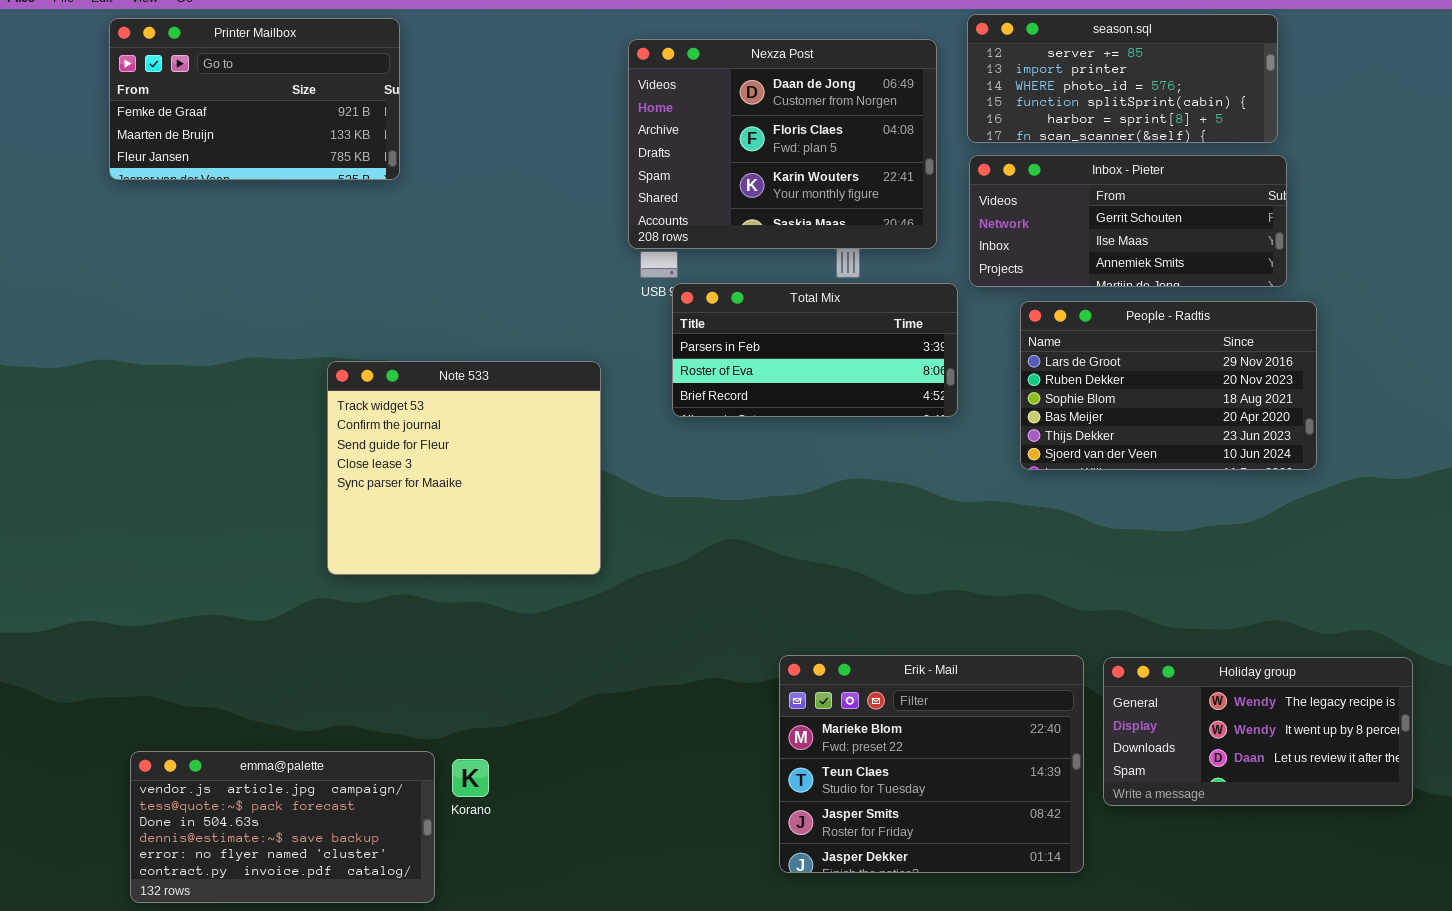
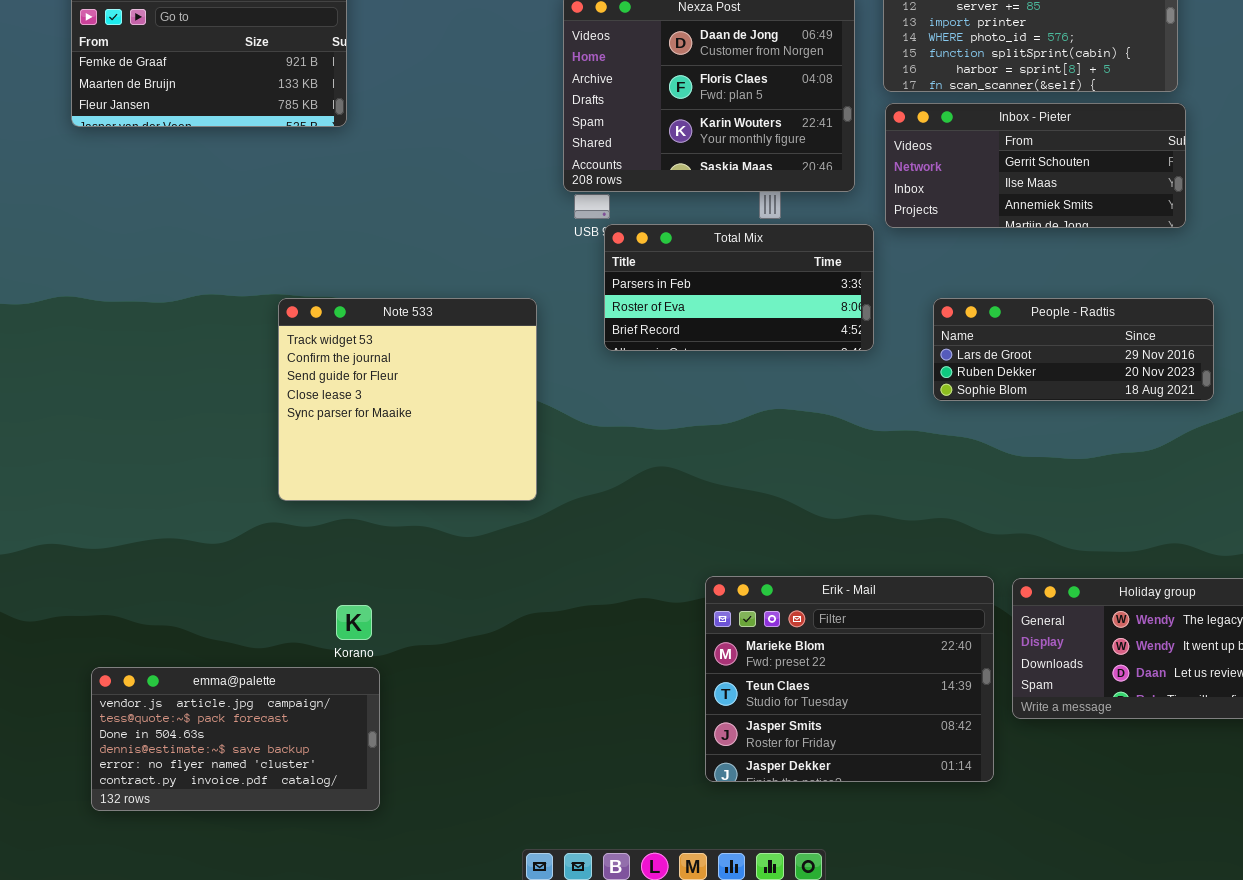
People - Radtis: [1020,301,1317,470] -> [933,298,1214,401], resized
Korano: [452,759,489,797] -> [336,605,372,640], moved

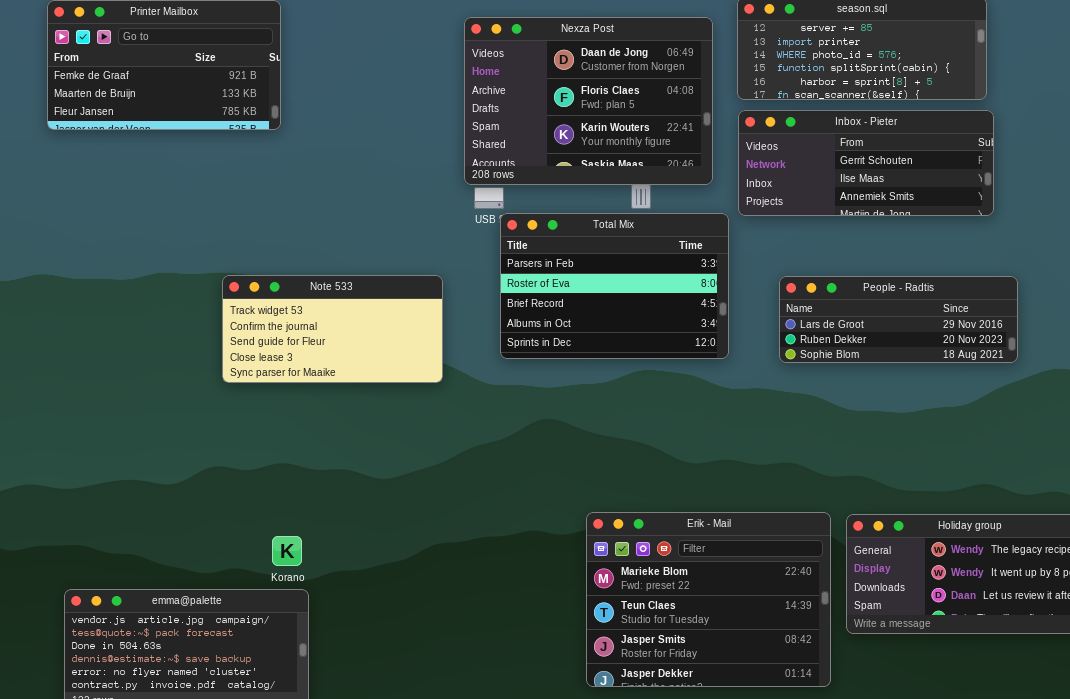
Total Mix: [604,224,874,351] -> [500,213,729,359], resized
Note 533: [278,298,537,501] -> [222,275,443,383], resized

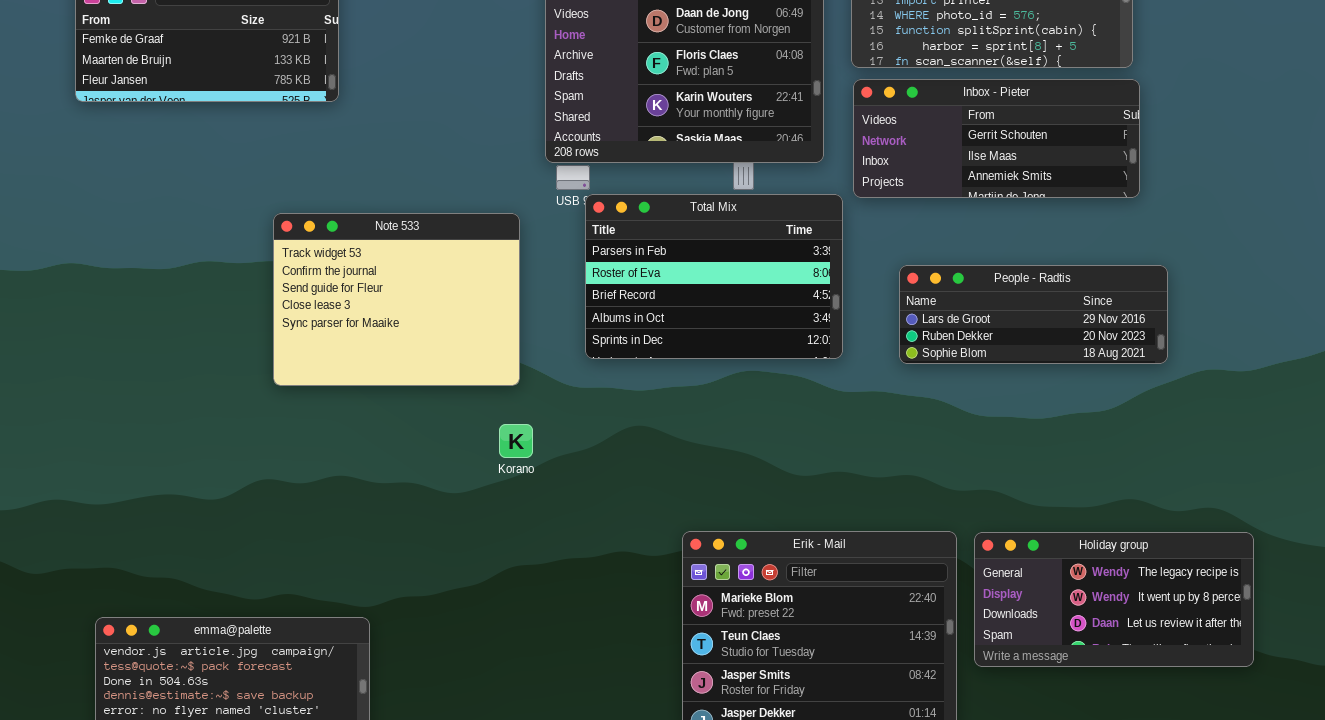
Note 533: [222,275,443,383] -> [273,213,520,386], resized
Korano: [272,536,302,566] -> [499,424,533,458], moved

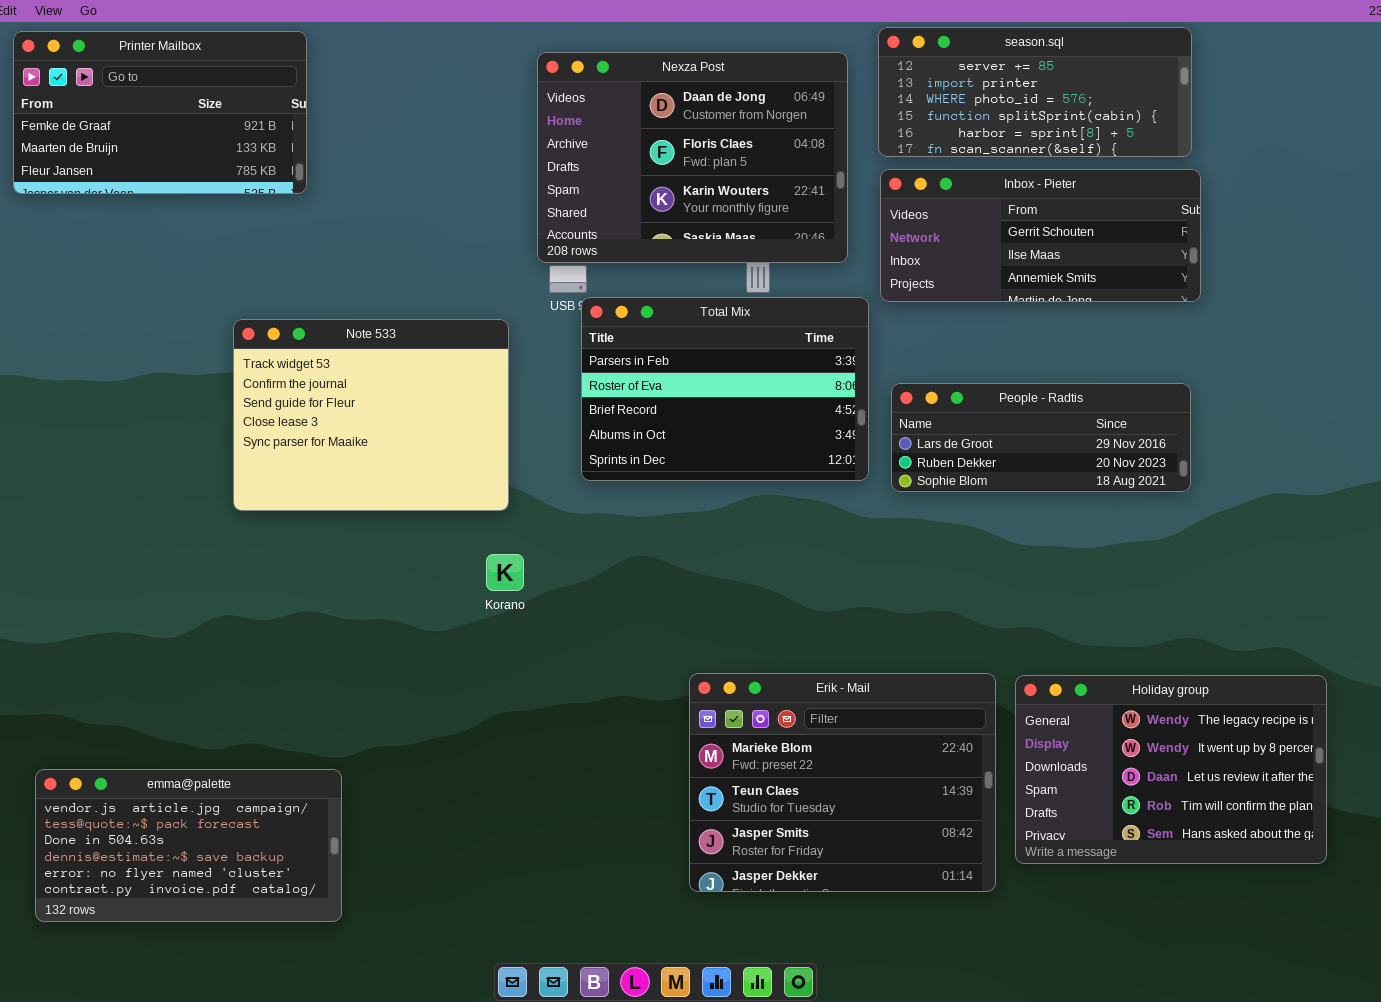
People - Radtis: [899,265,1168,364] -> [891,383,1191,492], moved
Holiday group: [974,532,1254,667] -> [1015,675,1327,864], resized

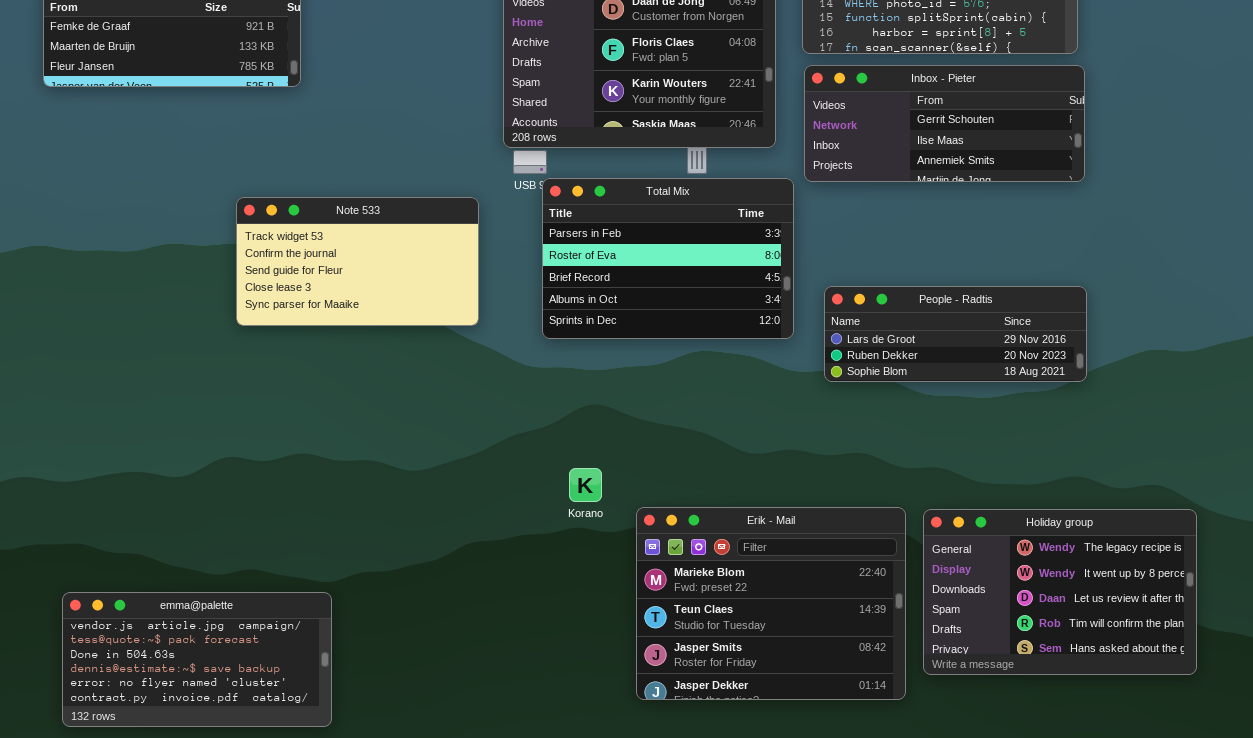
Note 533: [233,319,509,511] -> [236,197,479,326], resized
People - Radtis: [891,383,1191,492] -> [824,286,1087,382], moved
Korano: [486,554,524,591] -> [569,468,602,502], moved

